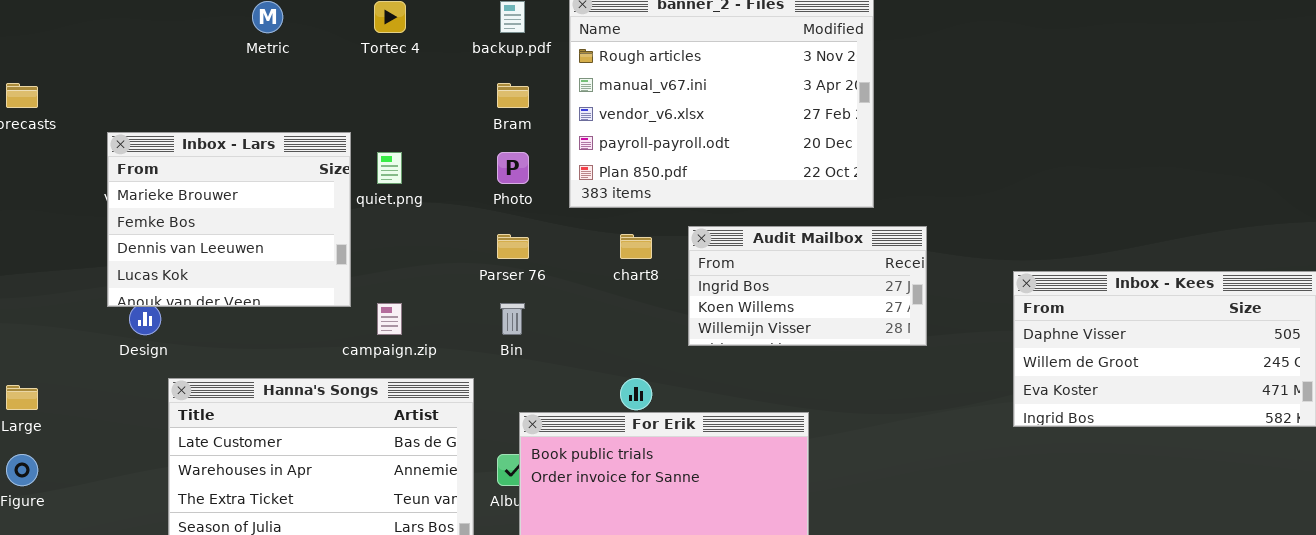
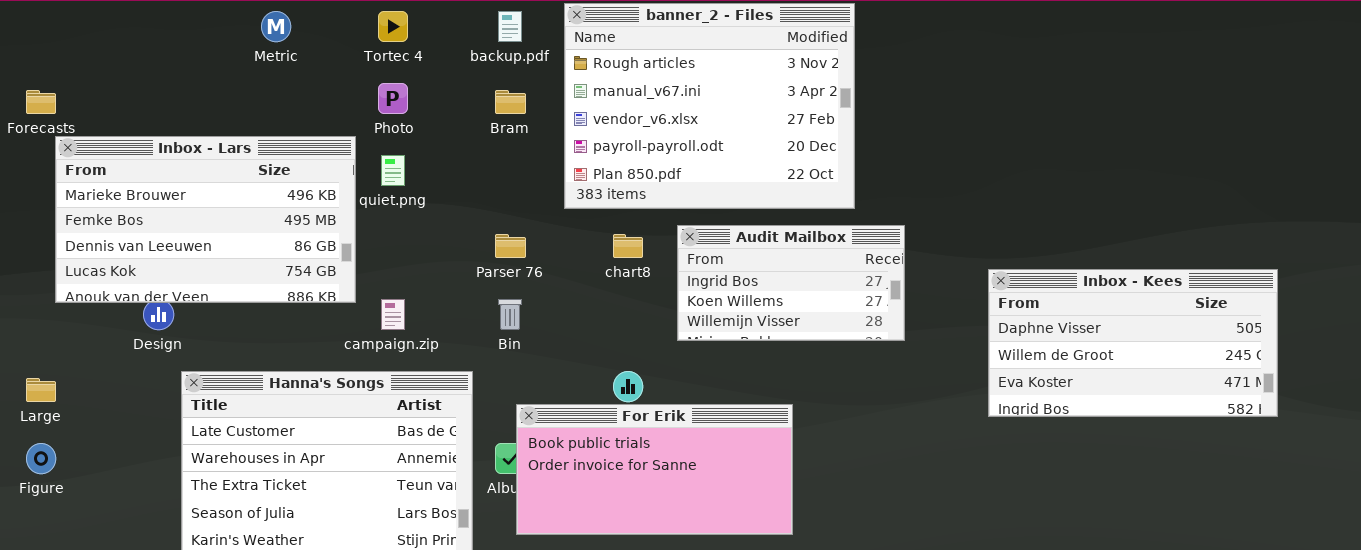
Inbox - Lars: [107,132,351,307] -> [55,136,356,303], resized
Photo: [497,152,529,184] -> [378,83,408,114], moved

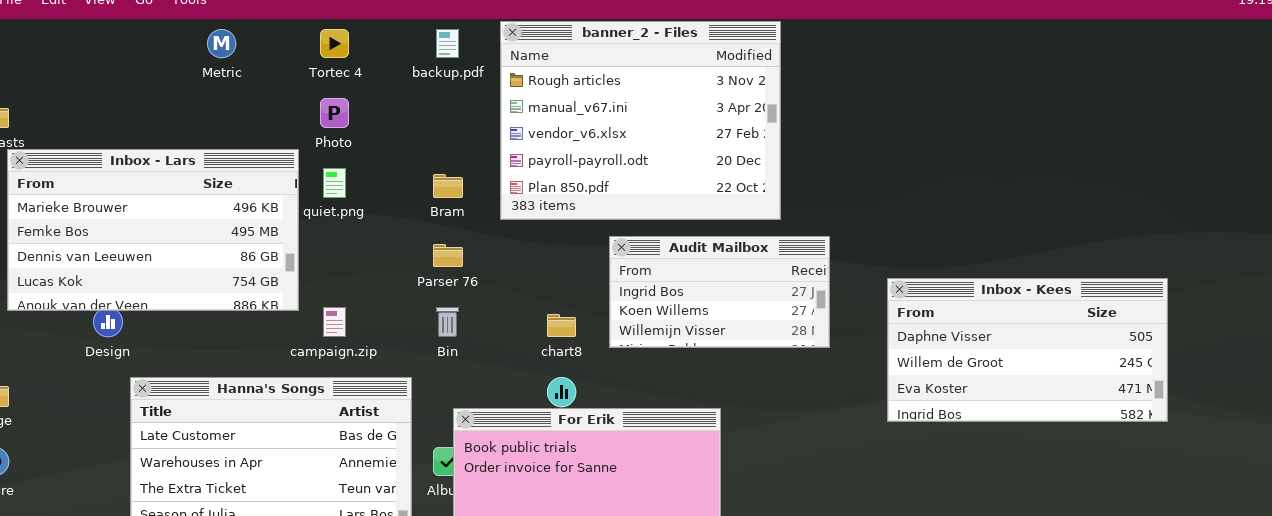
Bram: [495,90,526,114] -> [433,174,463,198], moved
chart8: [613,234,643,258] -> [547,314,576,337], moved
Inbox - Kees: [988,269,1278,417] -> [887,278,1168,422], moved

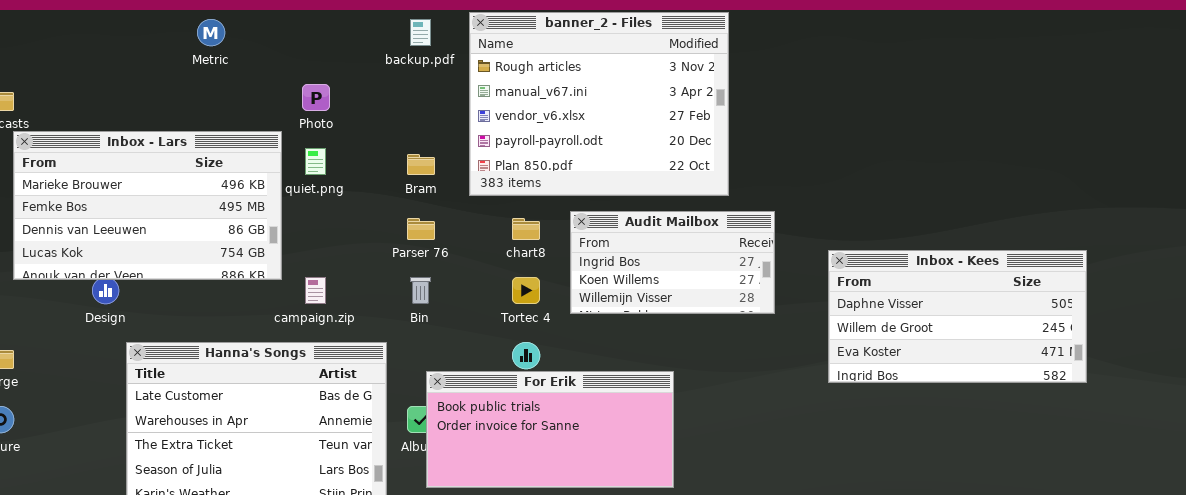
Tortec 4: [320,29,349,58] -> [512,277,540,304], moved
chart8: [547,314,576,337] -> [512,218,540,240], moved

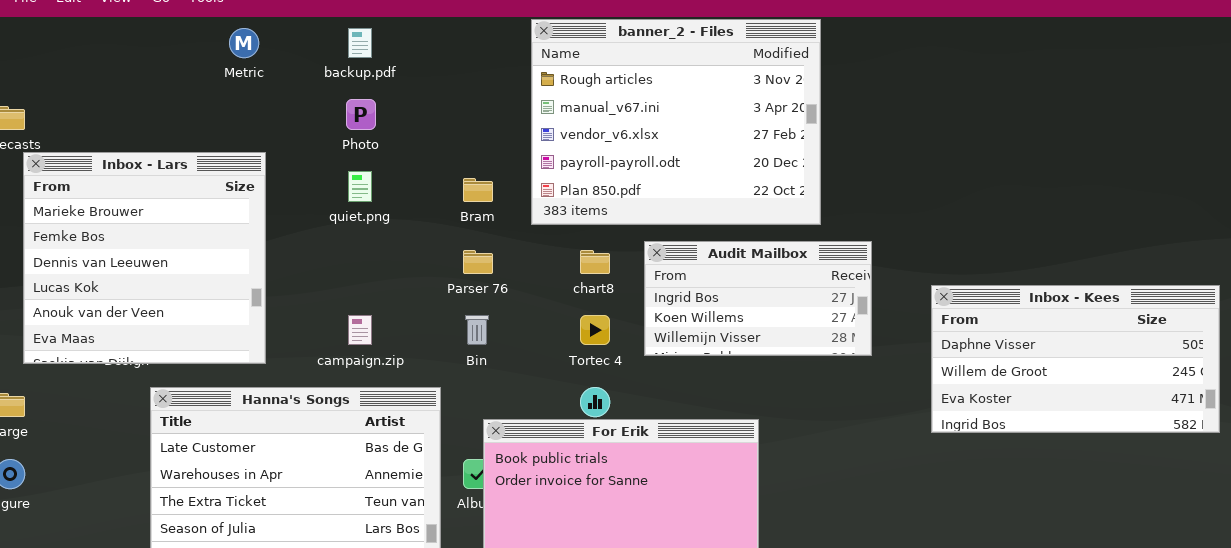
backup.pdf: [410,19,431,46] -> [348,28,372,58], moved
Inbox - Lars: [13,131,282,280] -> [23,152,266,364], resized

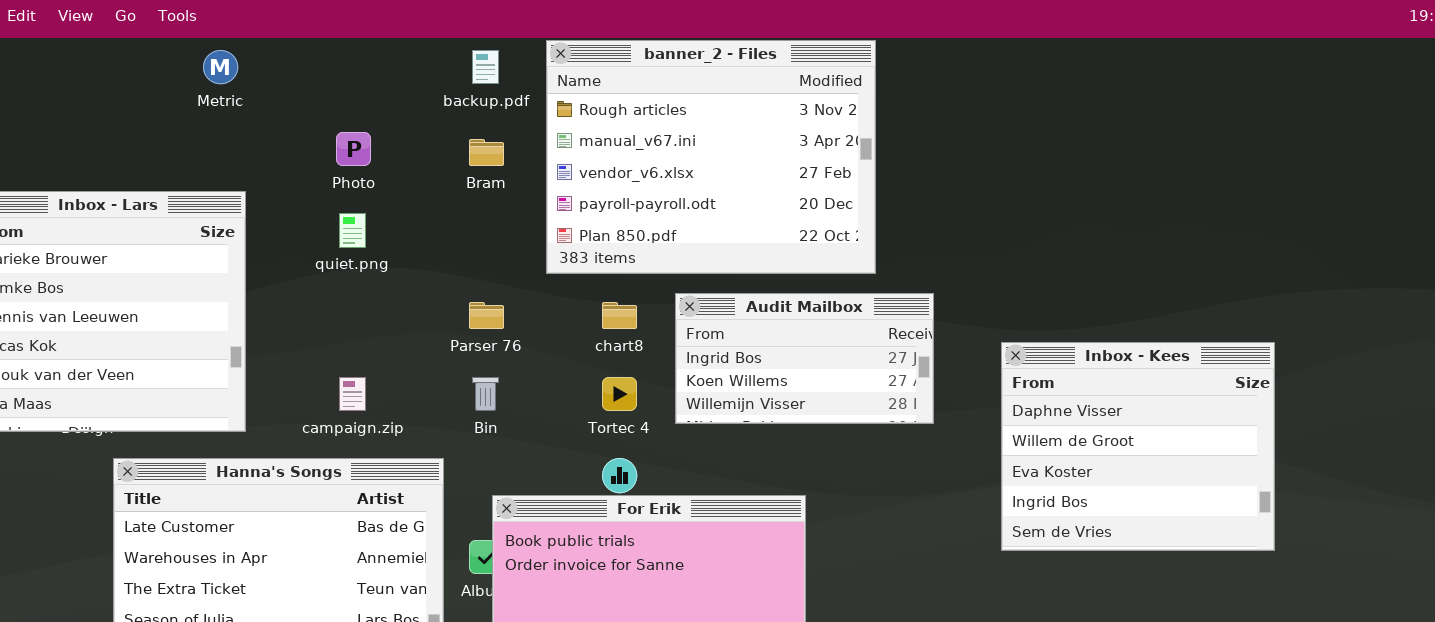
backup.pdf: [348,28,372,58] -> [472,50,499,84], moved
Bram: [463,178,493,202] -> [469,139,504,166], moved
Inbox - Kees: [931,285,1220,433] -> [1001,342,1275,551], resized

